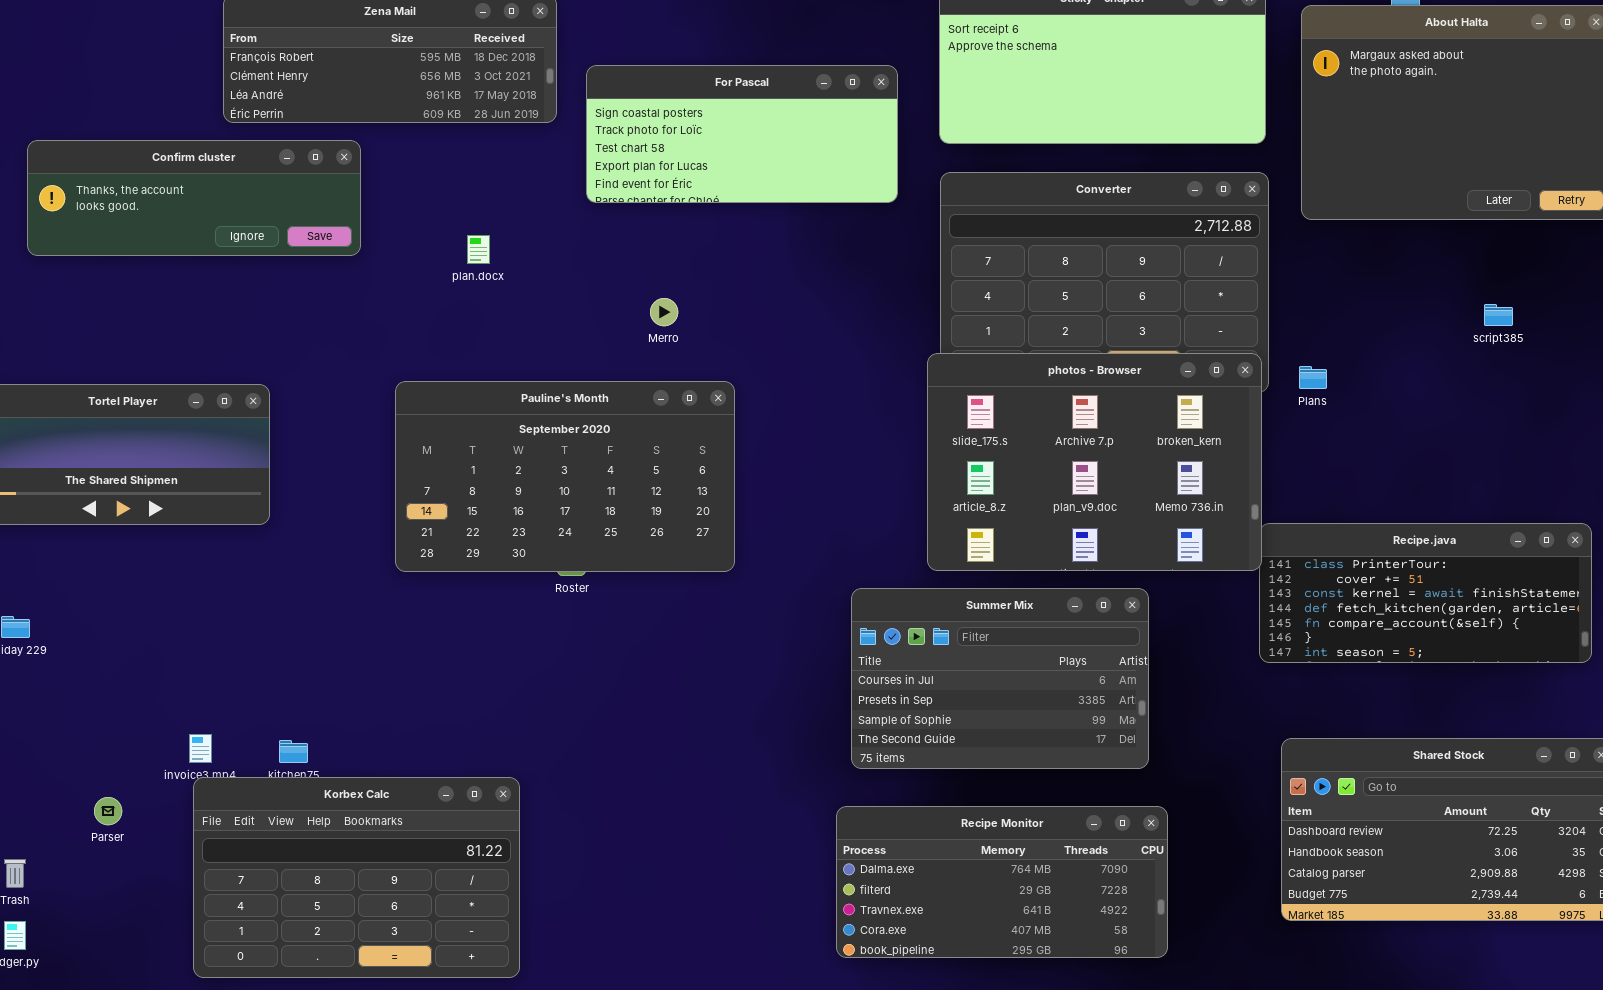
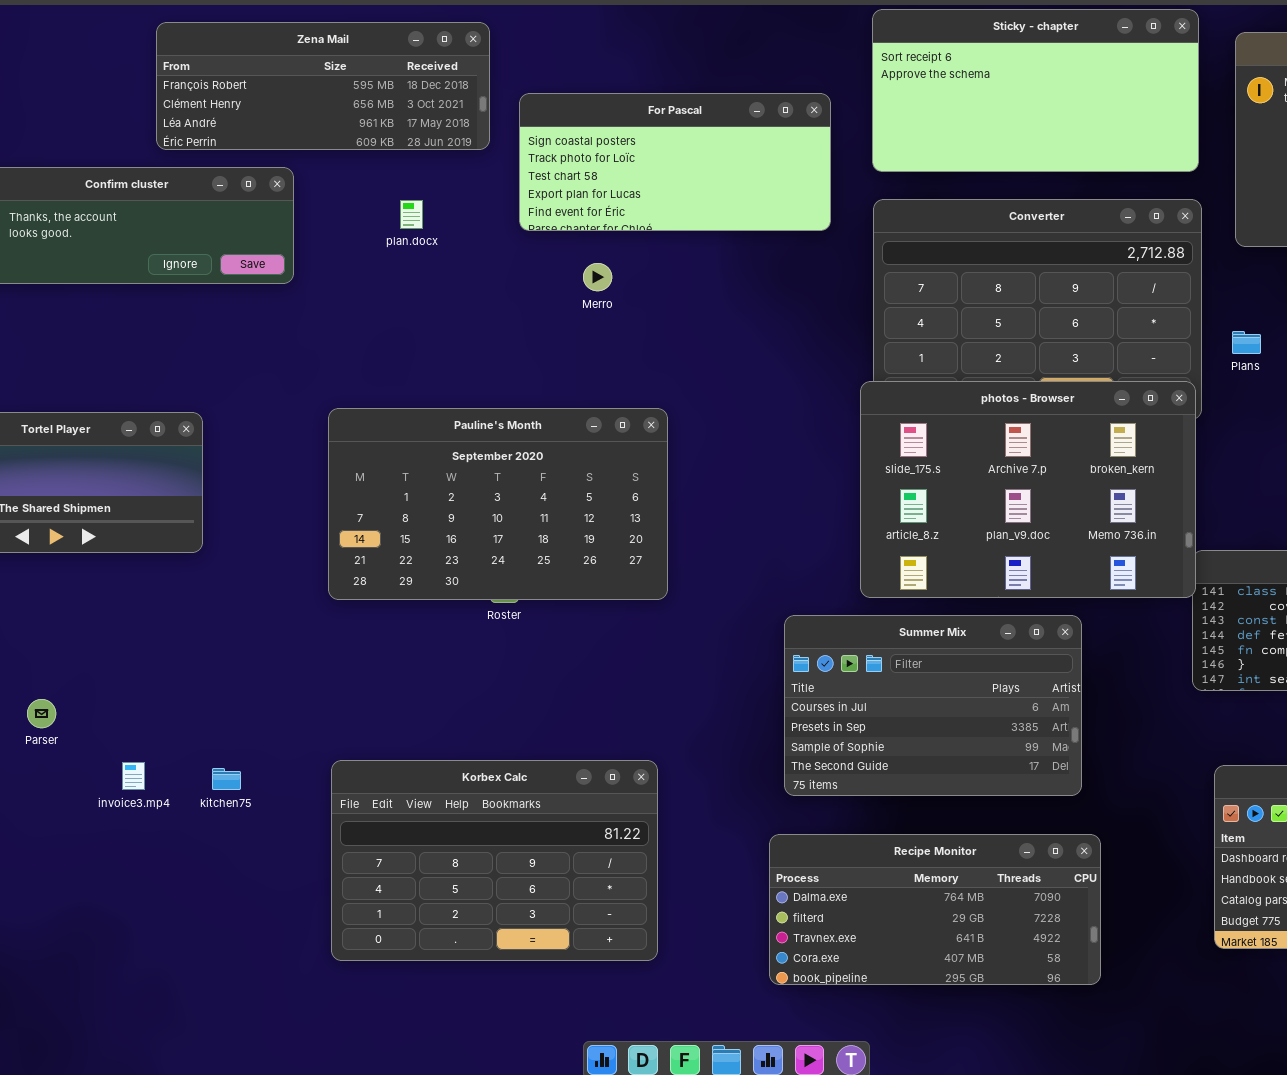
plan.docx: [467,235,490,264] -> [400,200,423,229], moved
Merro: [650,298,678,326] -> [583,263,612,291], moved
Plans: [1299,366,1327,389] -> [1232,331,1261,354], moved
Korbex Calc: [193,777,520,978] -> [331,760,658,961], moved
Parser: [94,797,122,825] -> [27,699,56,728], moved

